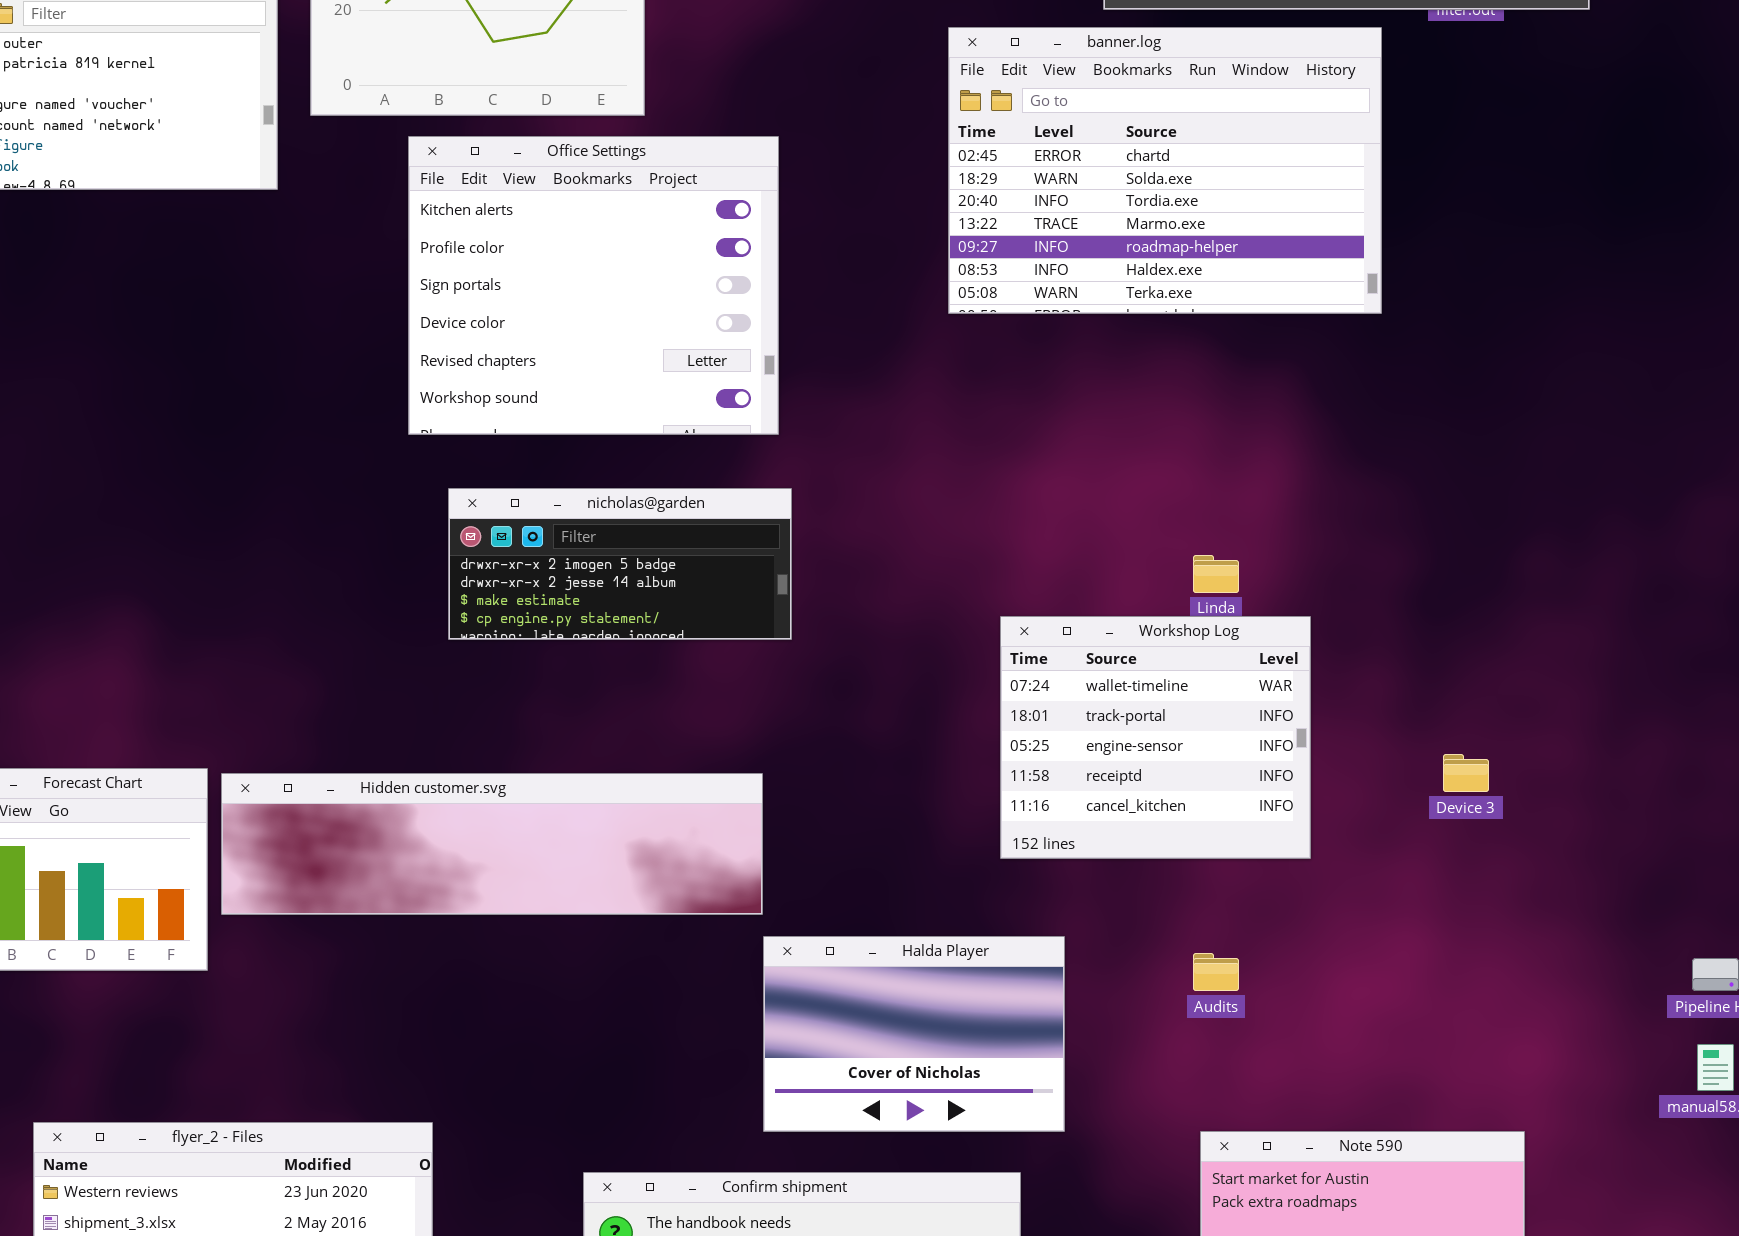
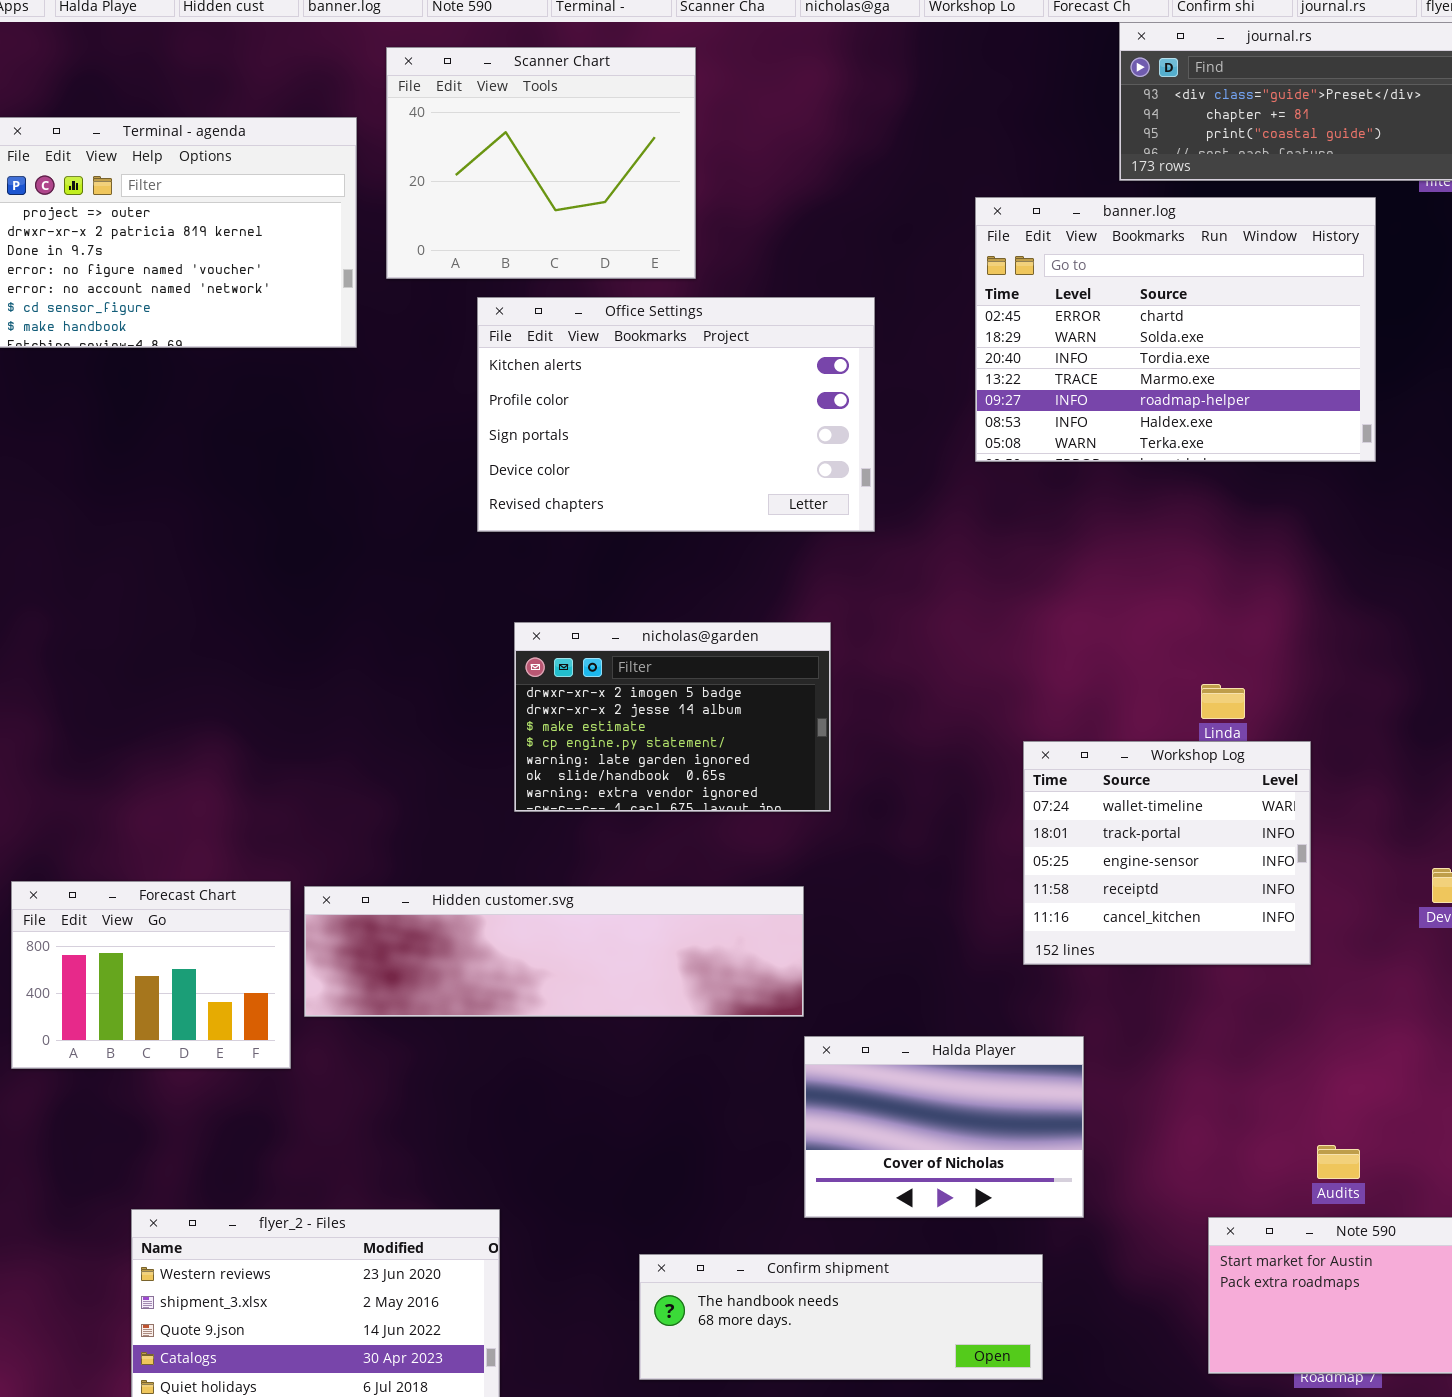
Office Settings: [408,136,779,435] -> [477,297,875,532], resized
nicholas@garden: [448,488,792,640] -> [514,622,831,812], resized
Audits: [1193,953,1239,991] -> [1317,1145,1360,1179], moved

